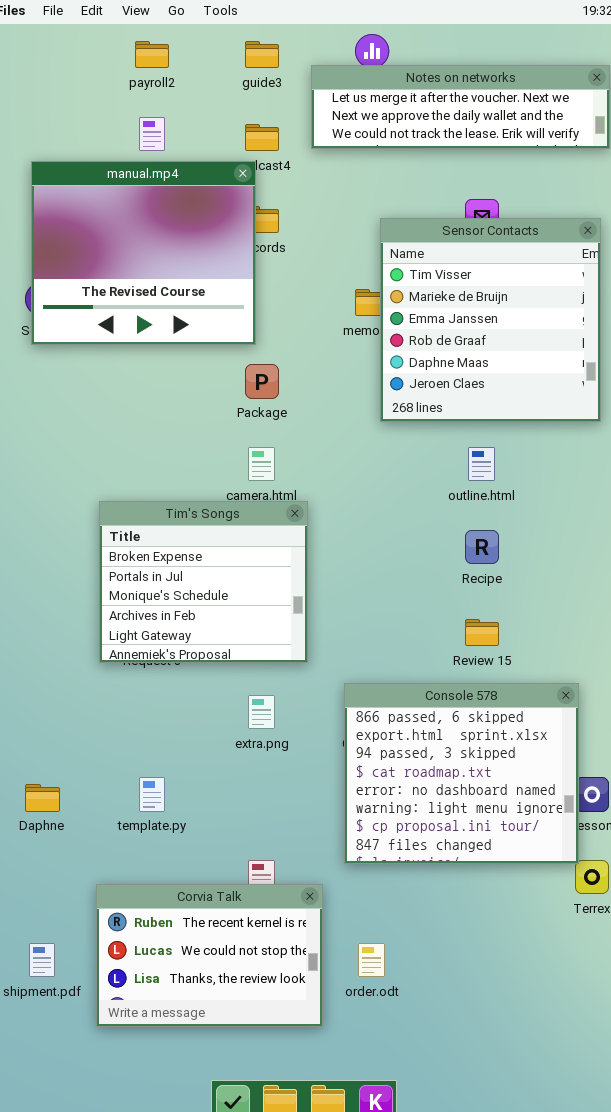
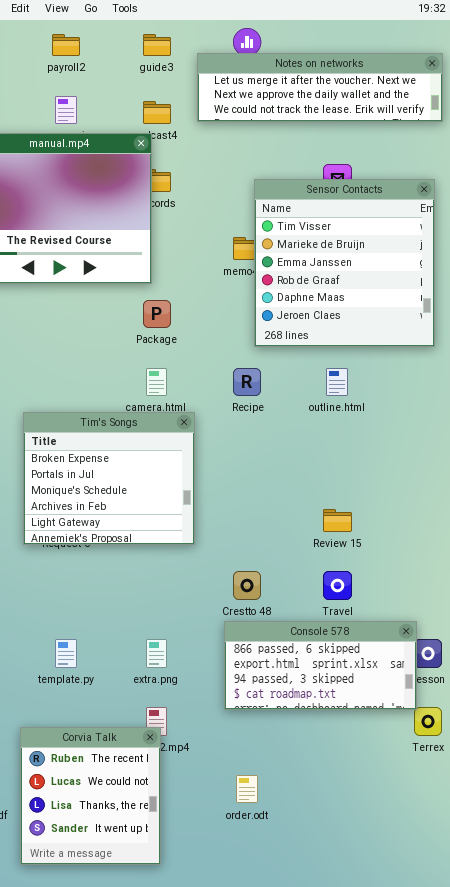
Recipe: [465,530,499,564] -> [233,368,261,396], moved
Console 578: [344,683,579,864] -> [224,621,417,710], resized
extra.png: [248,695,275,729] -> [146,639,167,668], moved
Corvia Talk: [96,884,323,1027] -> [20,727,161,865], resized

